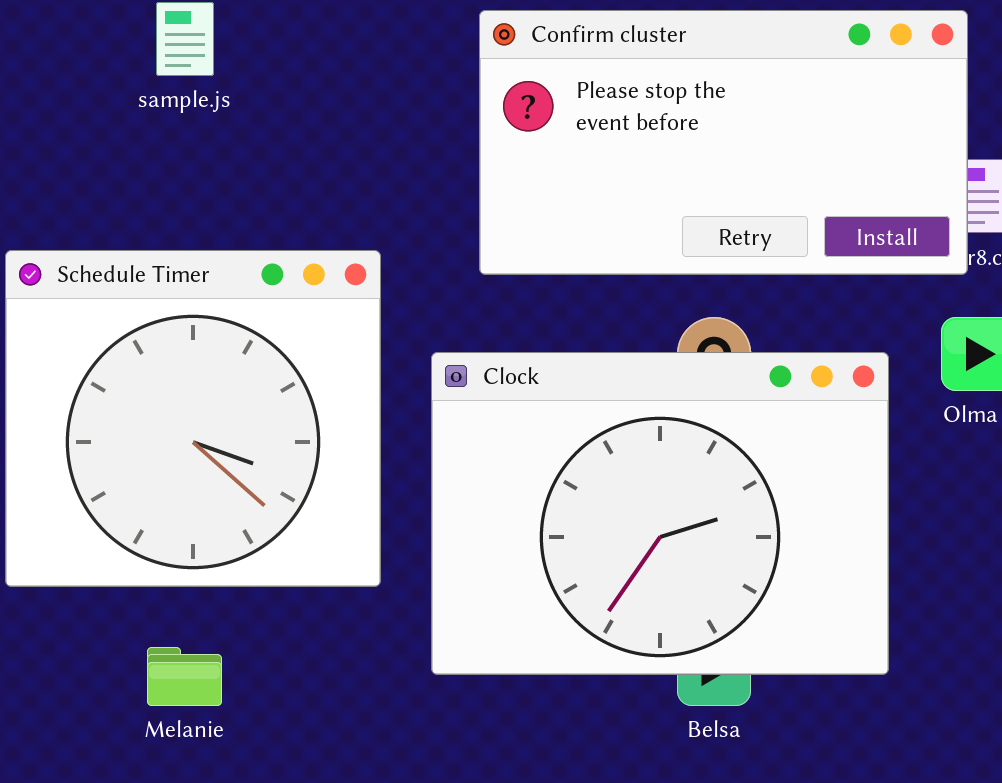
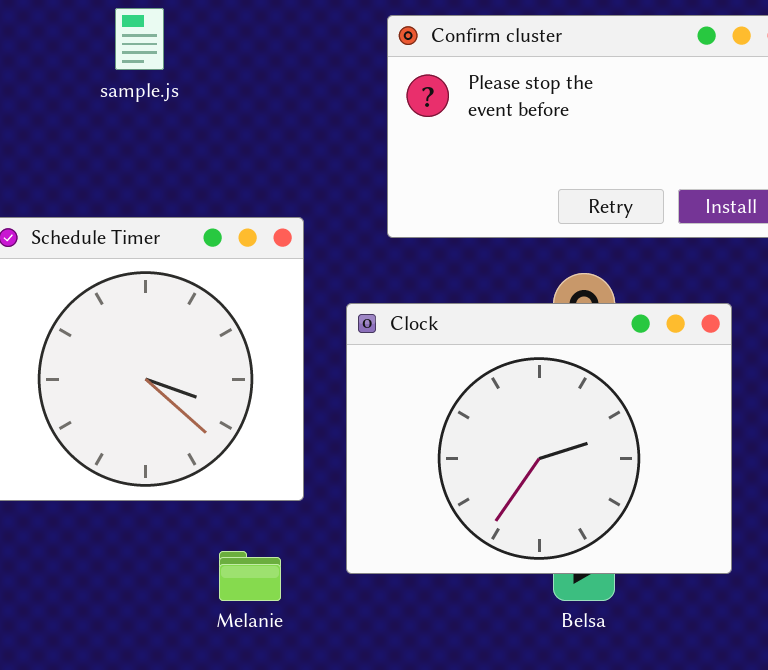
Melanie: [147,647,222,706] -> [219,551,281,601], moved

